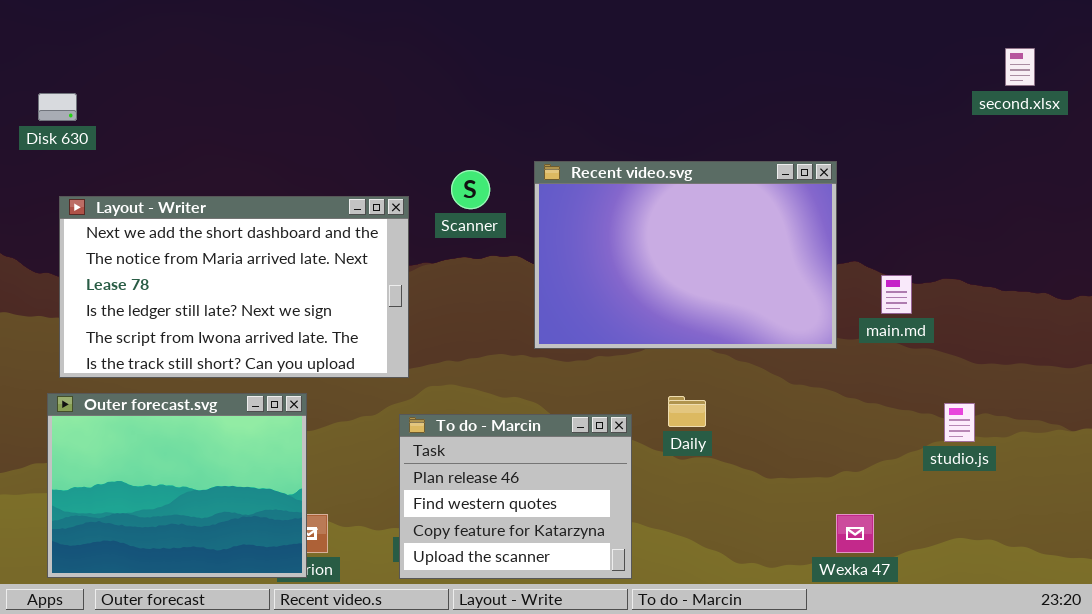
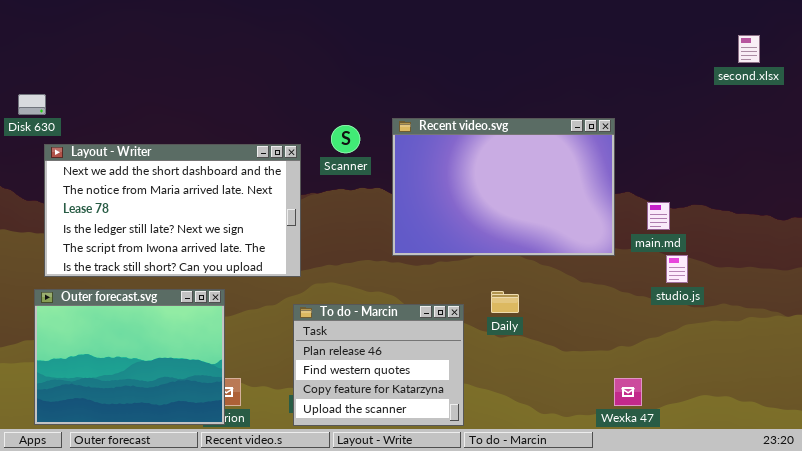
Disk 630: [38,93,77,121] -> [18,94,46,115], moved
studio.js: [944,403,975,442] -> [666,255,688,283], moved

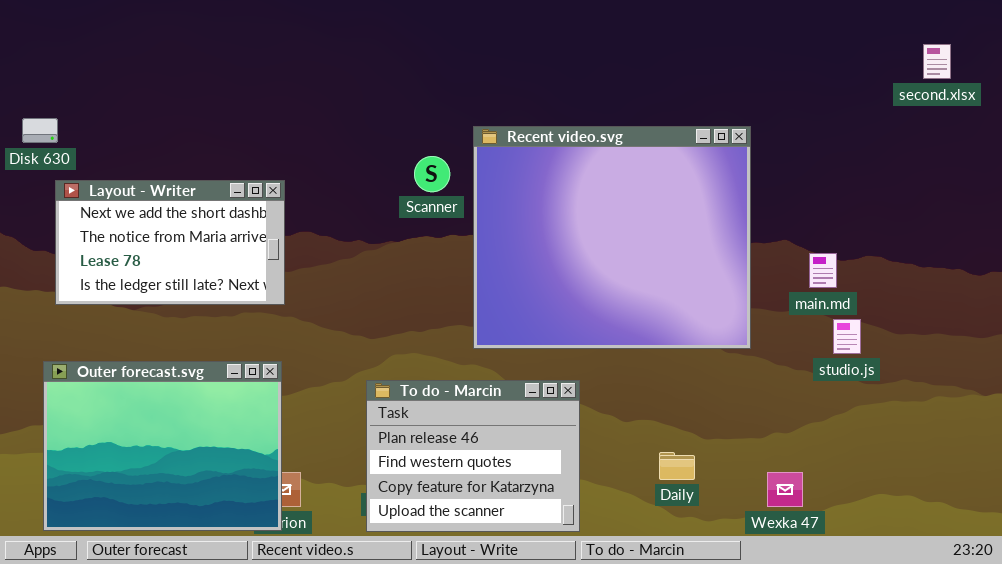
Recent video.svg: [392,118,615,256] -> [473,126,751,349], moved, resized
Layout - Writer: [44,144,301,277] -> [55,180,285,305], resized
Daily: [491,291,519,313] -> [659,452,695,480], moved

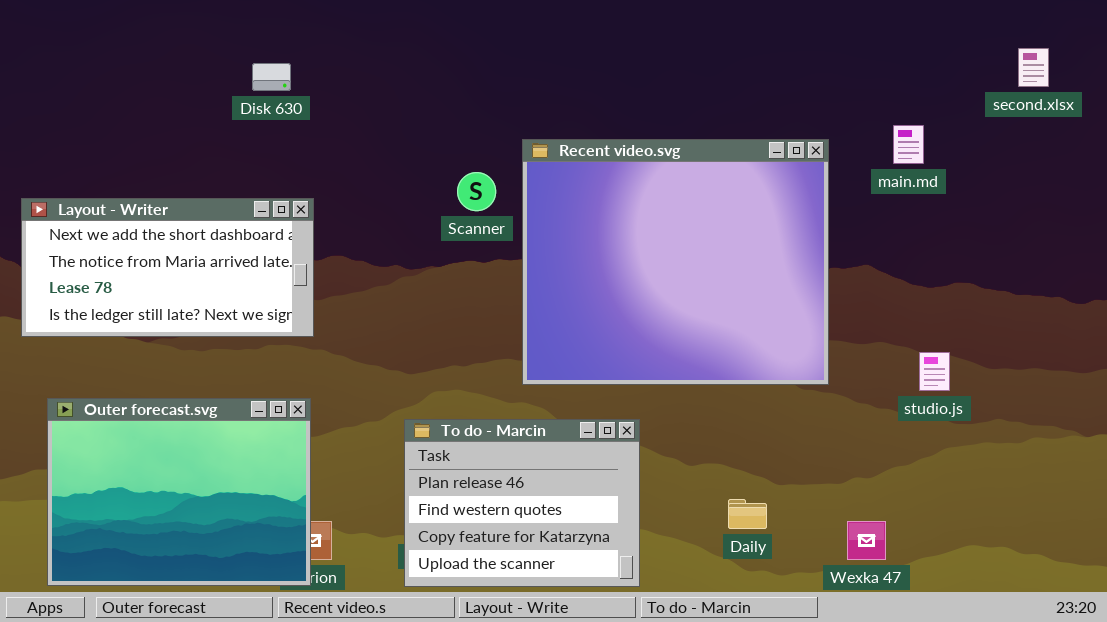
Disk 630: [22,118,58,143] -> [252,63,291,91], moved
Layout - Writer: [55,180,285,305] -> [21,198,314,337], resized
main.md: [809,253,837,288] -> [893,125,924,164], moved

